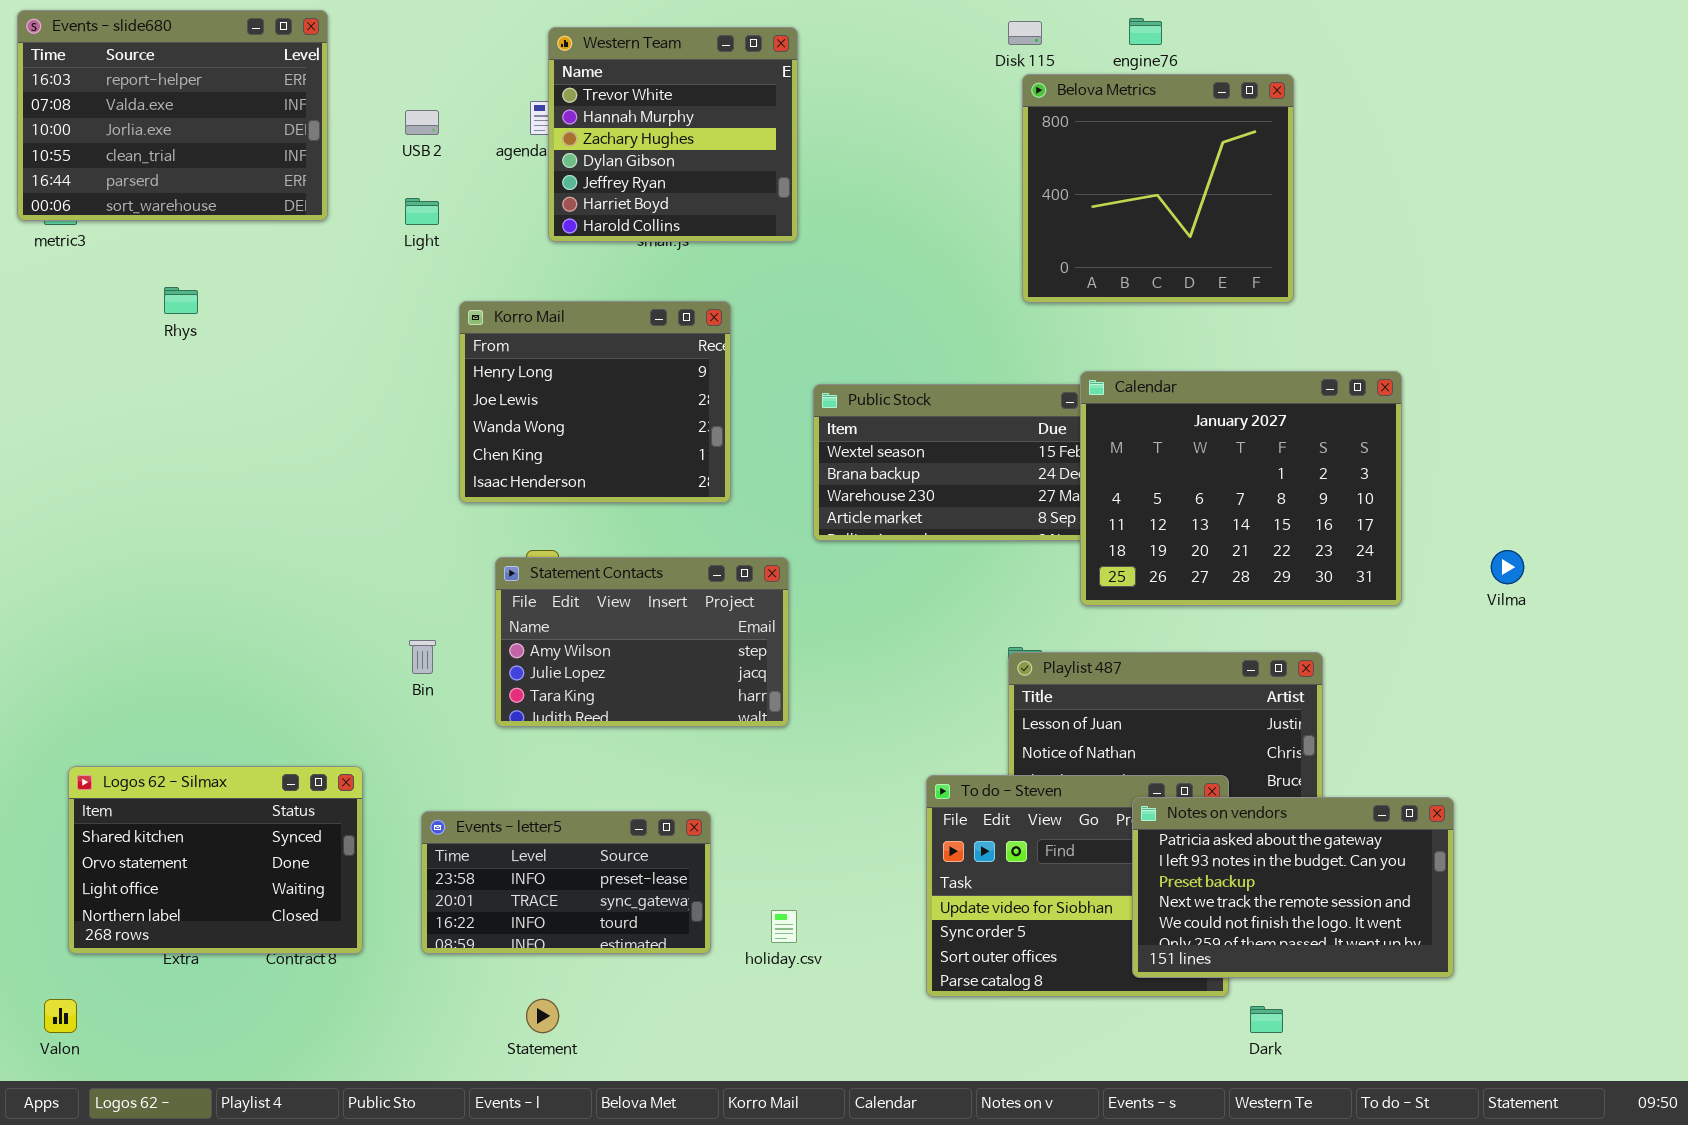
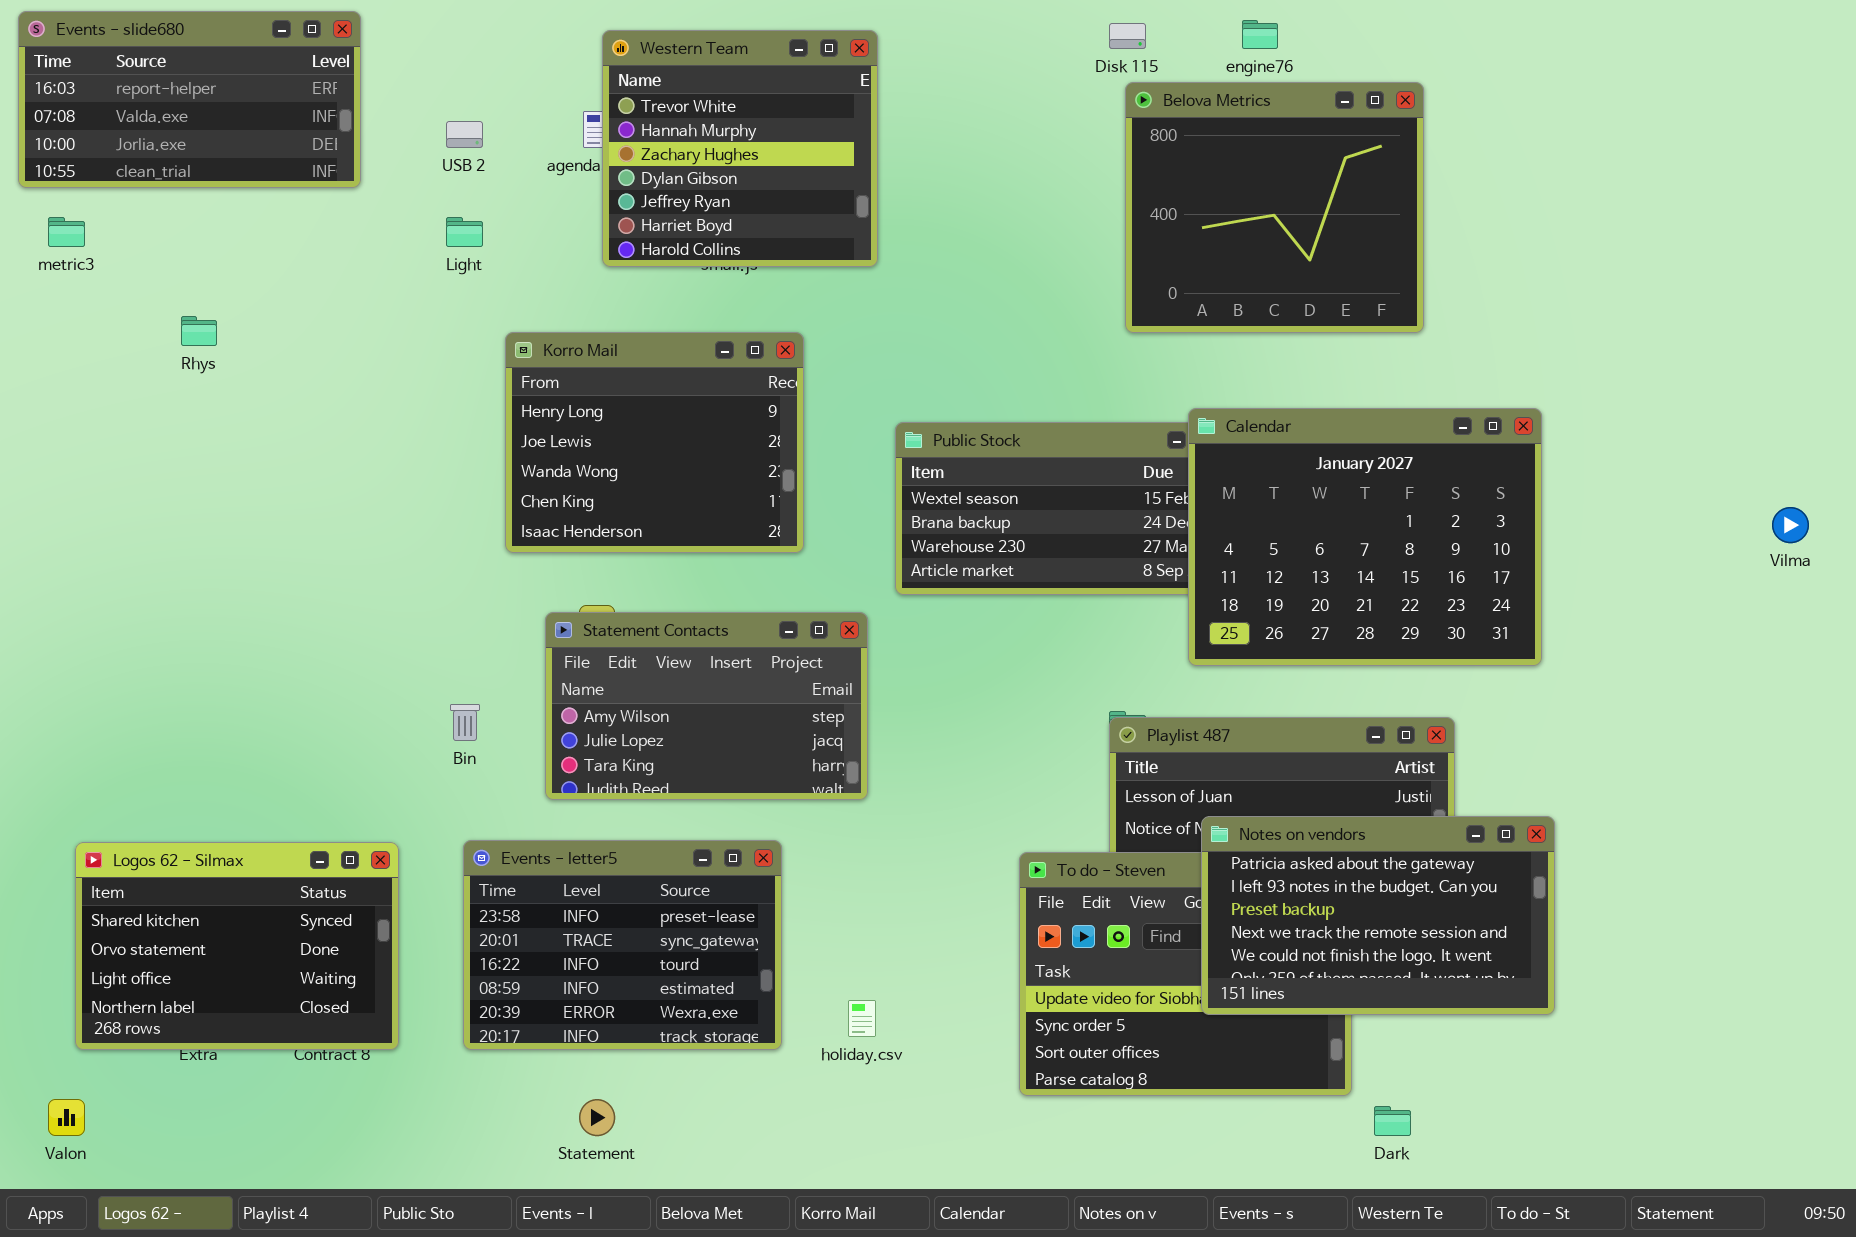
Events - slide680: [17,10,328,221] -> [18,11,361,188], resized
Vilma: [1491,550,1524,584] -> [1772,507,1809,543], moved
Notes on vendors: [1132,797,1454,978] -> [1201,816,1555,1015], moved
Events - letter5: [421,811,711,954] -> [463,840,782,1050], resized

